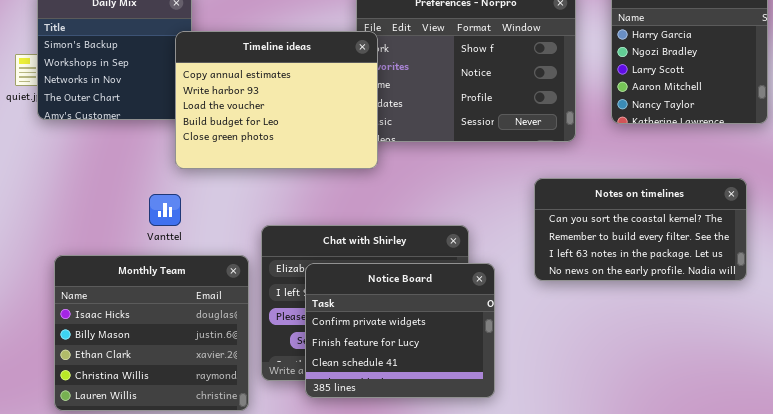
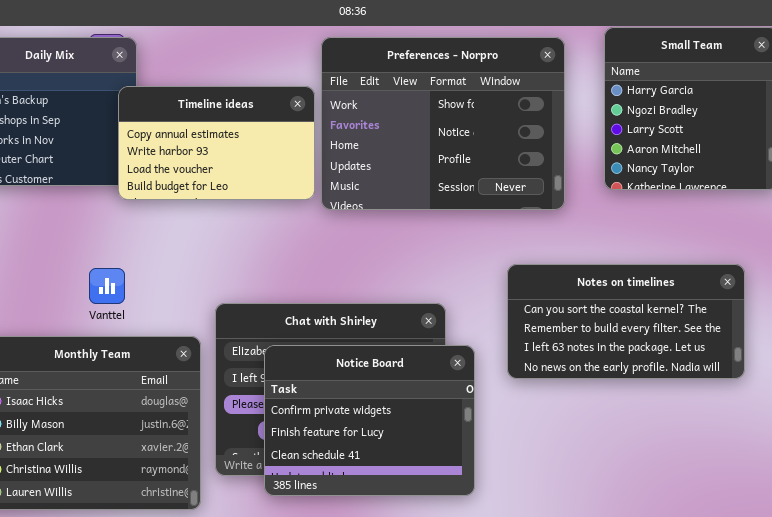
Timeline ideas: [175,31,378,169] -> [118,86,315,200], resized
Notes on timelines: [534,178,747,281] -> [507,264,745,379], moved

